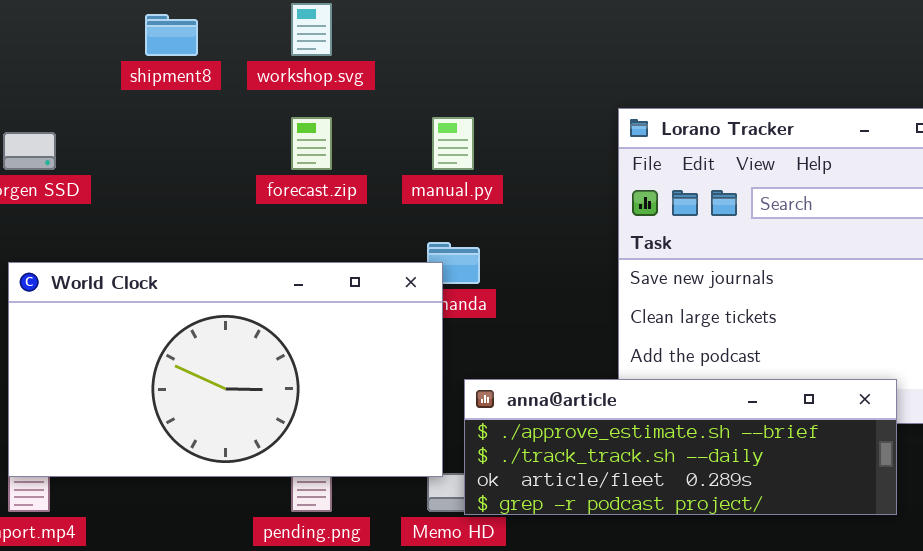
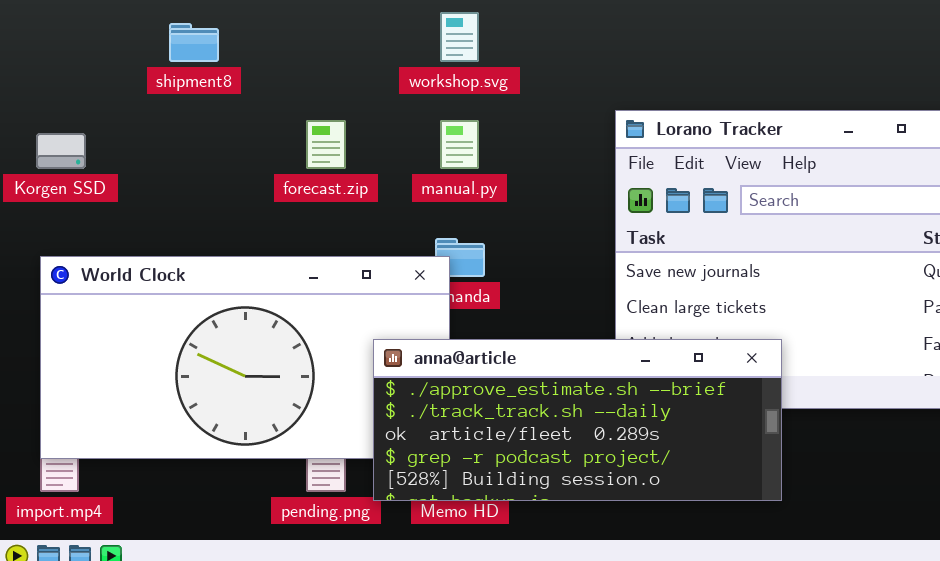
workshop.svg: [291,3,332,56] -> [440,12,479,62], moved
anna@article: [464,379,897,515] -> [373,339,782,501], moved, resized

